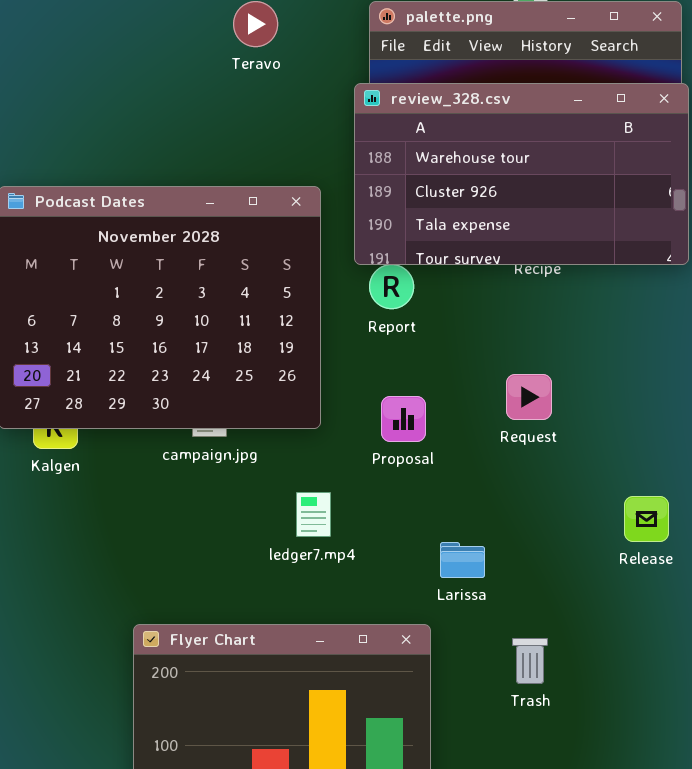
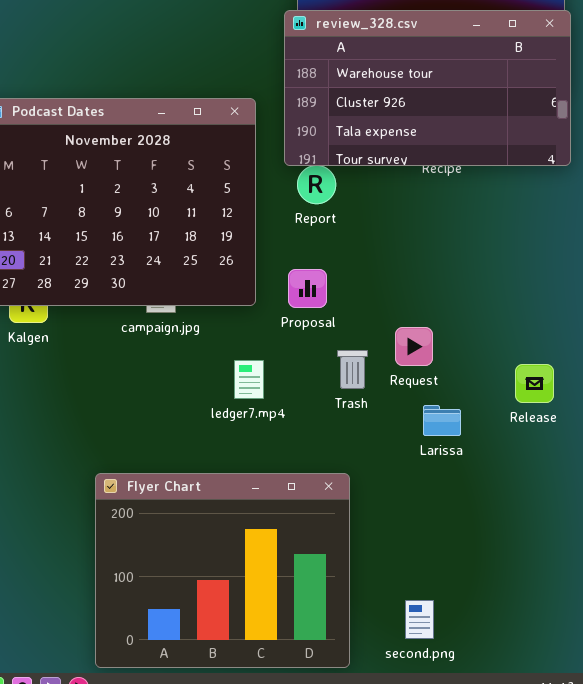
Request: [506,374,552,420] -> [395,327,433,366], moved
Proposal: [381,396,426,442] -> [288,269,327,308], moved
Larissa: [440,542,485,578] -> [423,405,461,436], moved
Trash: [512,638,548,684] -> [337,350,368,389], moved

